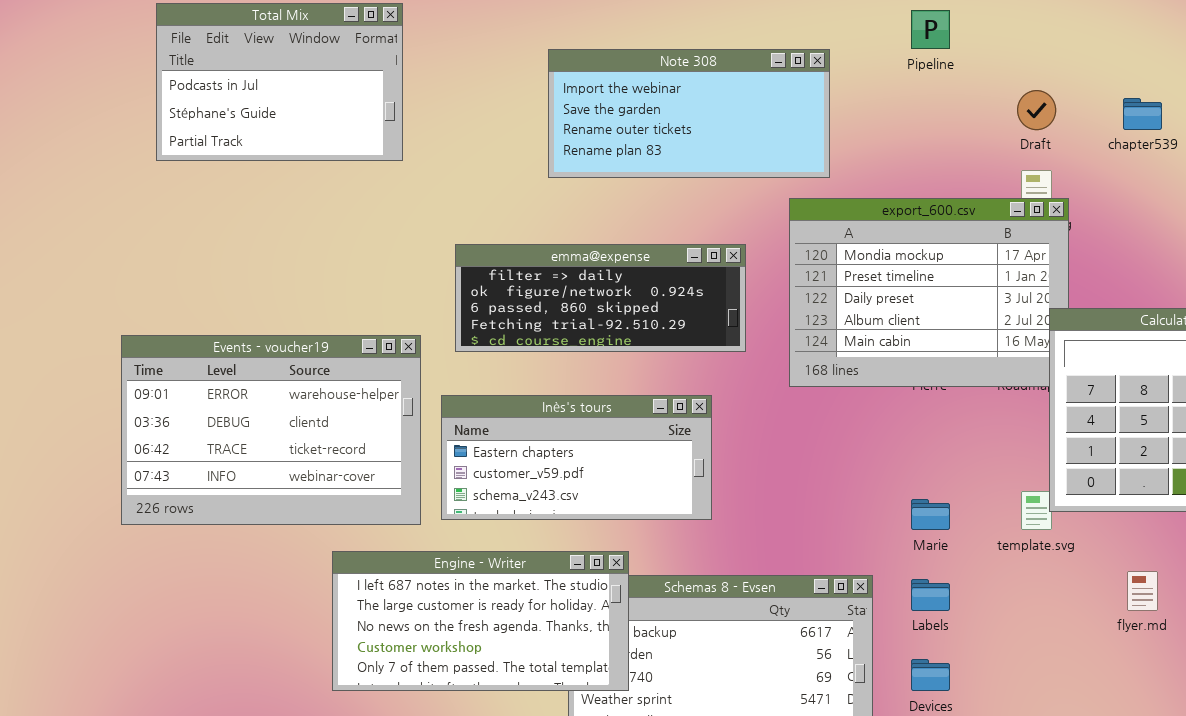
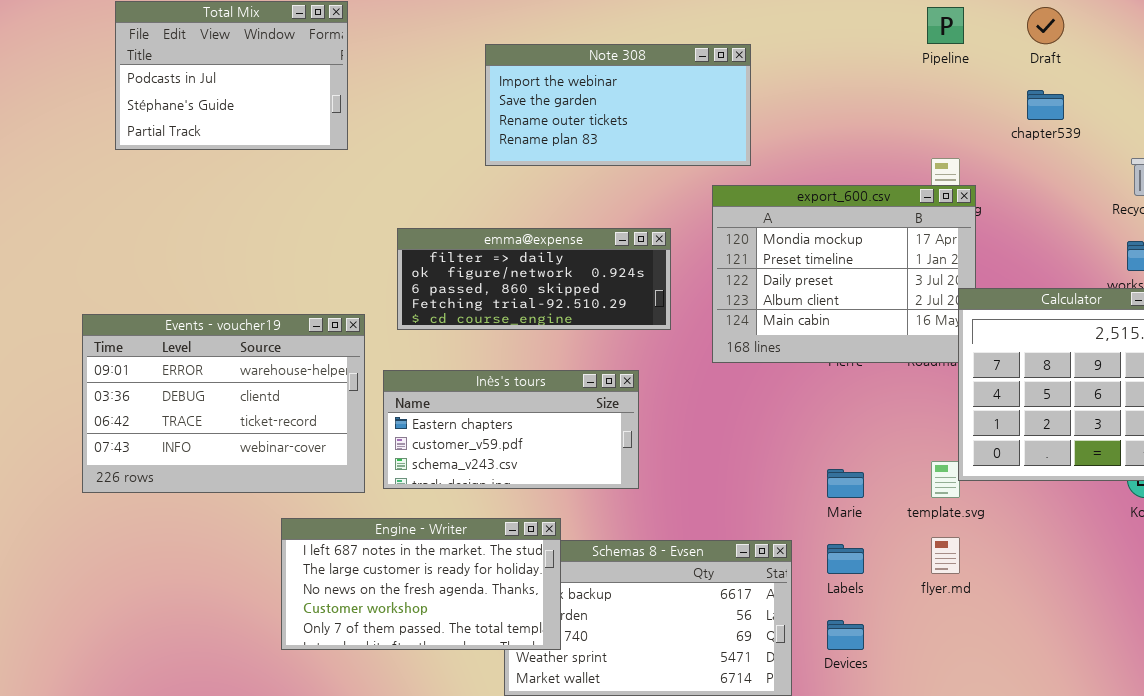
Pipeline: [911,10,950,49] -> [927,7,964,44], moved
Draft: [1017,90,1056,130] -> [1027,7,1064,44], moved
flyer.md: [1127,571,1158,611] -> [931,537,960,574], moved

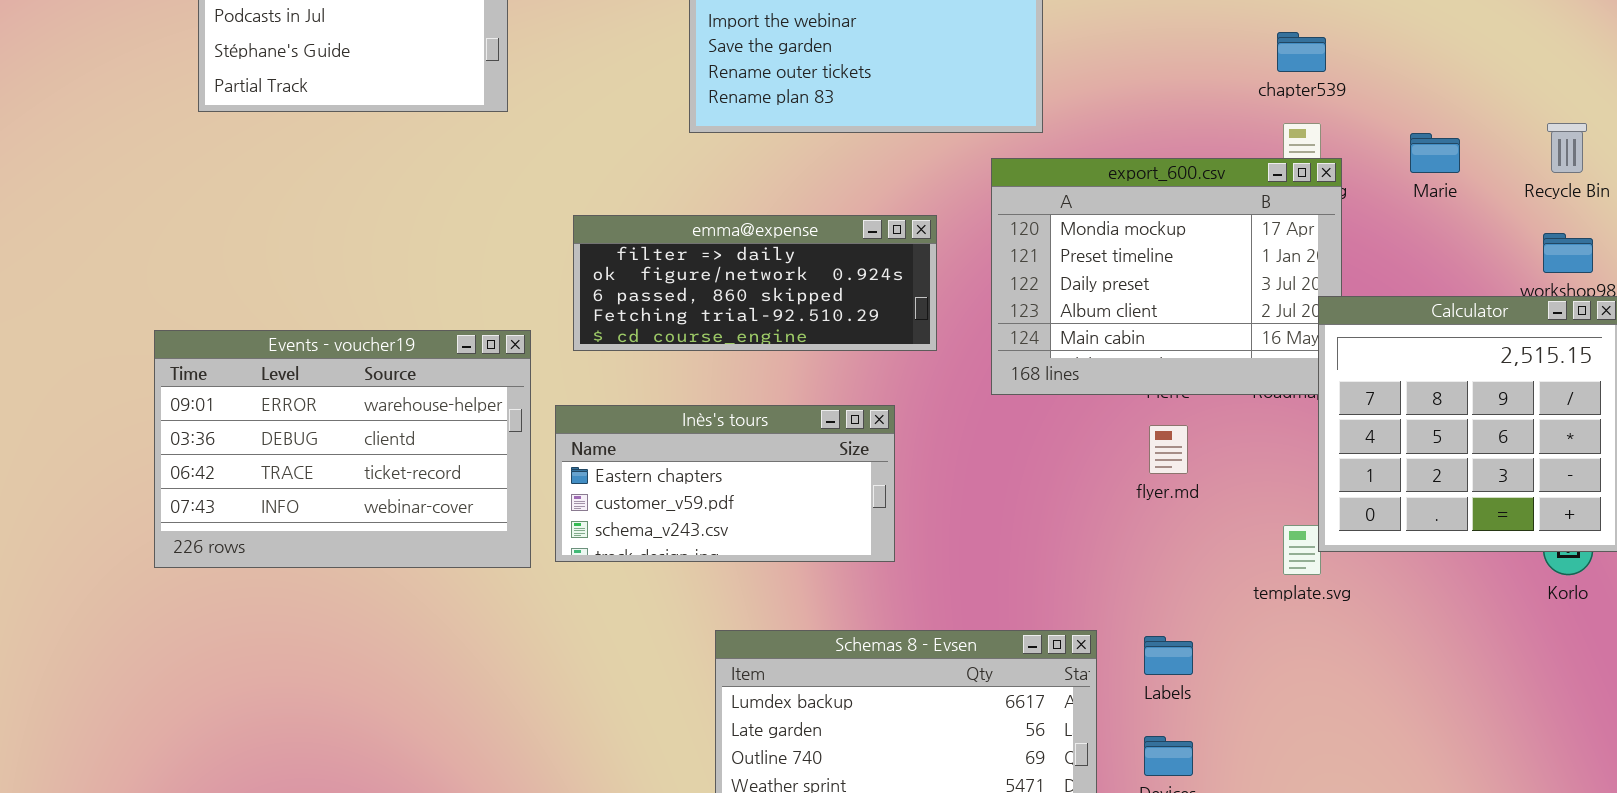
chapter539: [1027,90,1064,120] -> [1277,32,1326,72], moved
Marie: [827,469,864,498] -> [1410,133,1460,173], moved
Engine - Writer: [281,518,561,650] -> none, closed
flyer.md: [931,537,960,574] -> [1149,425,1188,474], moved

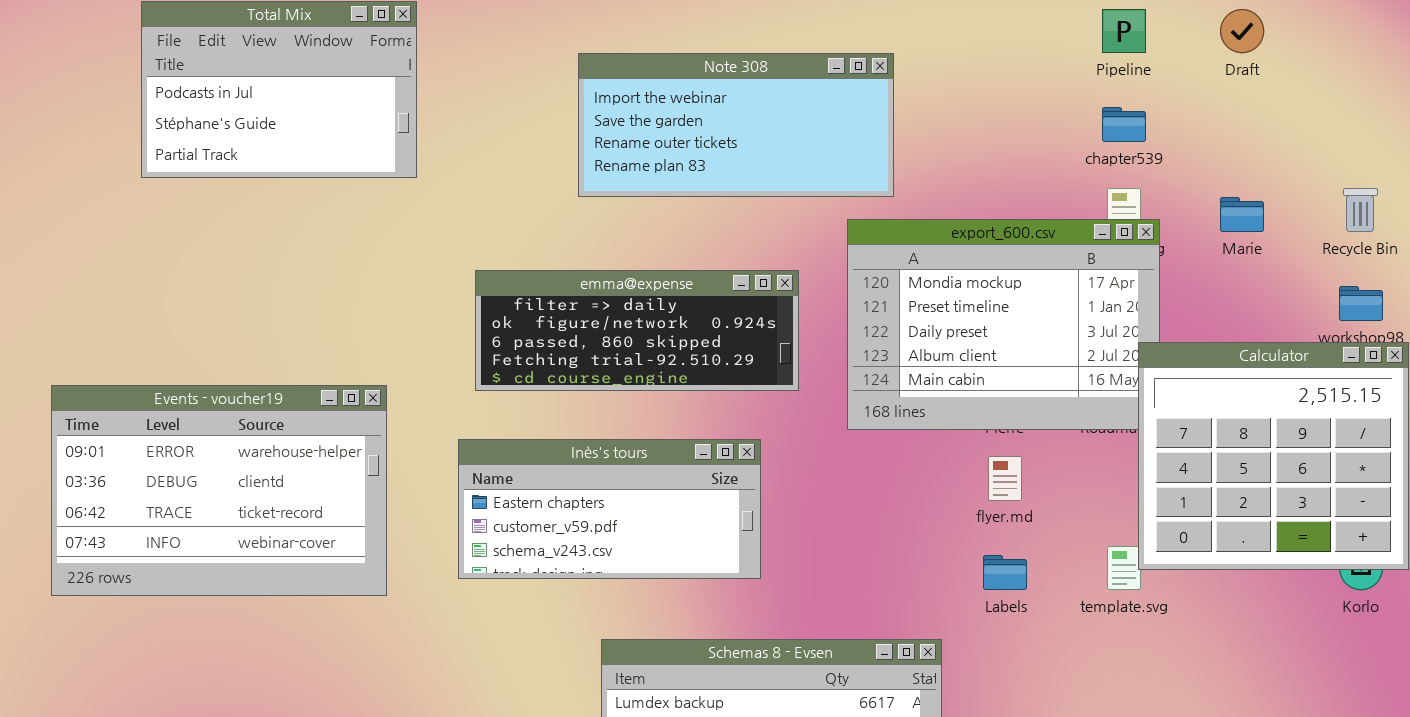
Events - voucher19: [154,330,531,568] -> [51,385,387,596], moved
Labels: [1144,636,1193,675] -> [983,555,1027,590], moved

